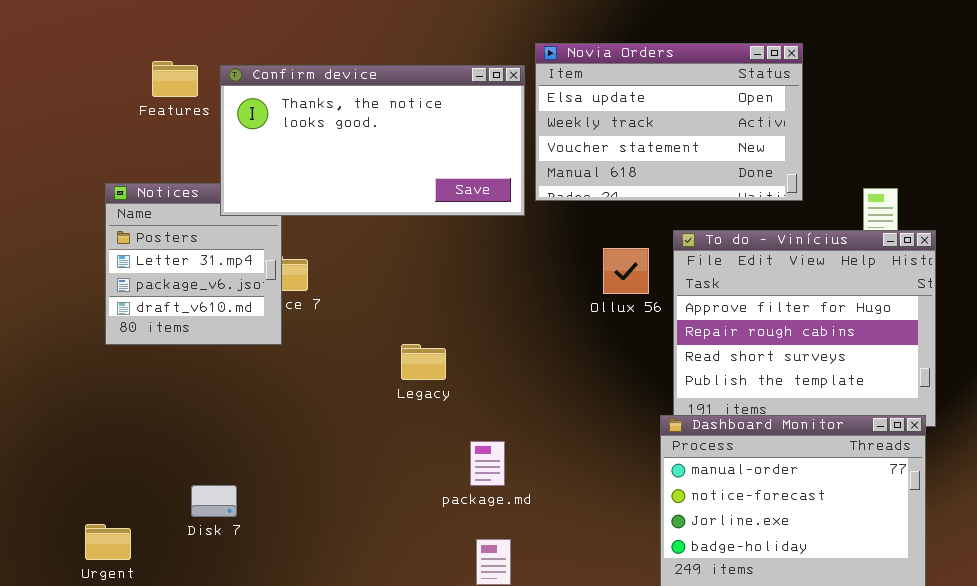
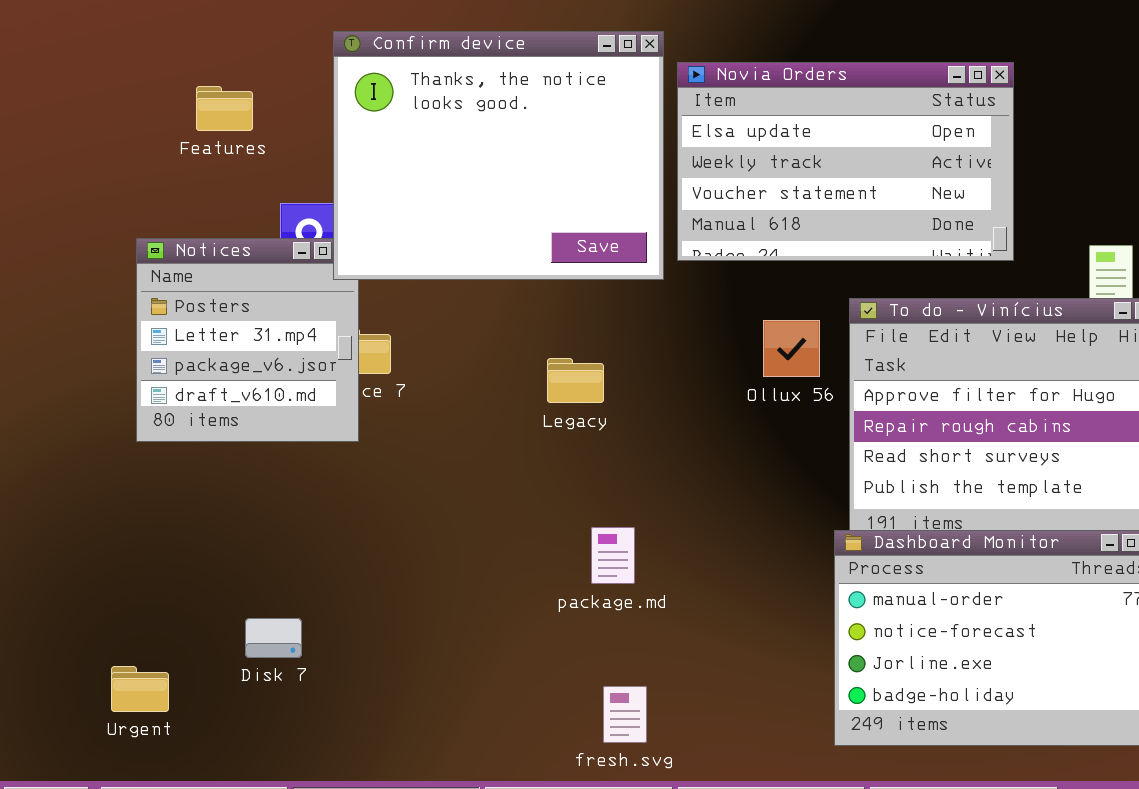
Confirm device: [220,65,525,216] -> [333,31,664,280], resized
Legacy: [401,344,446,380] -> [547,358,604,403], moved
package.md: [470,441,505,486] -> [591,527,635,584], moved

